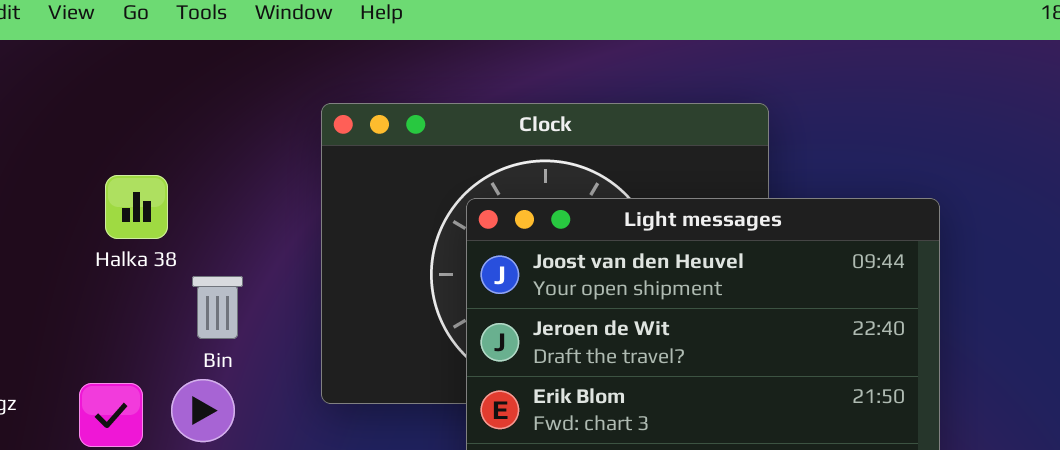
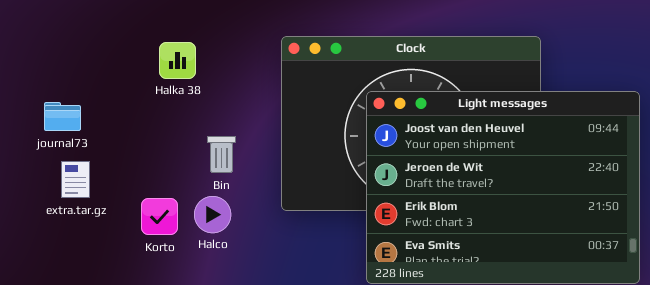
Halka 38: [105,175,168,239] -> [159,42,196,79], moved

